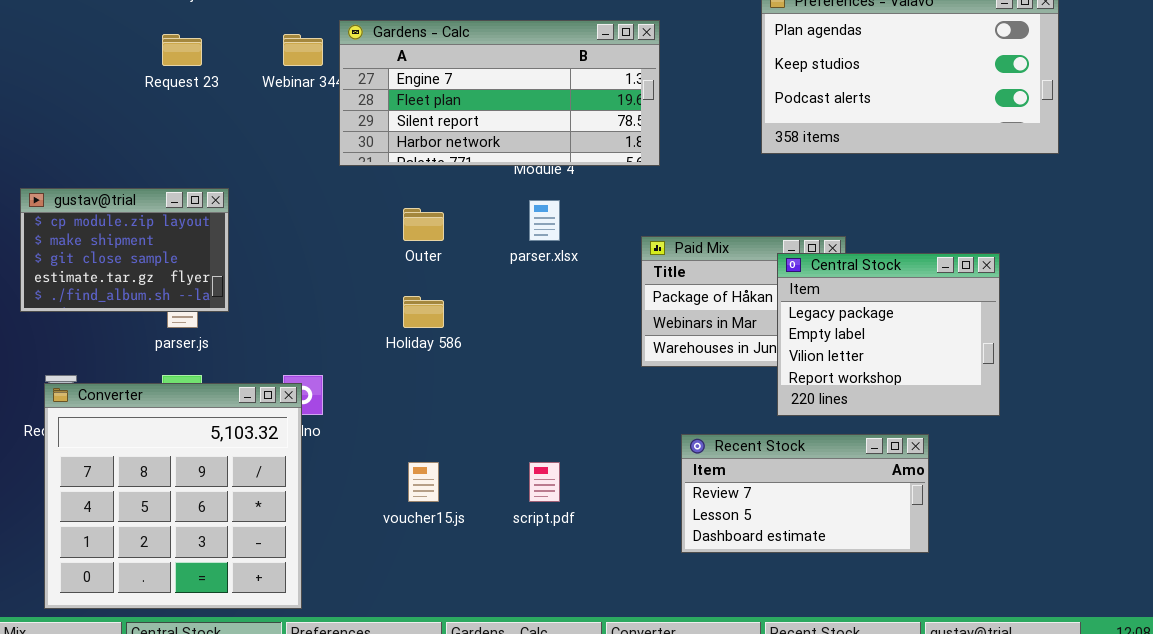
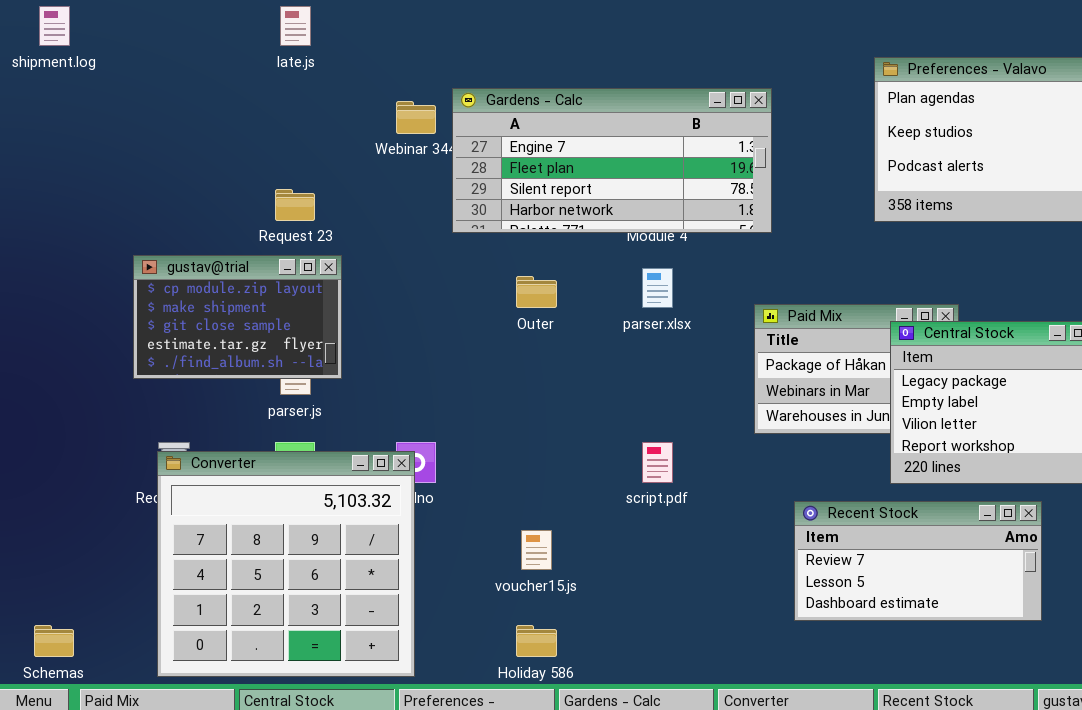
Request 23: [162,34,202,66] -> [275,189,315,221], moved
Holiday 586: [403,296,444,328] -> [516,625,557,657], moved
script.pdf: [529,462,560,502] -> [642,442,673,483], moved

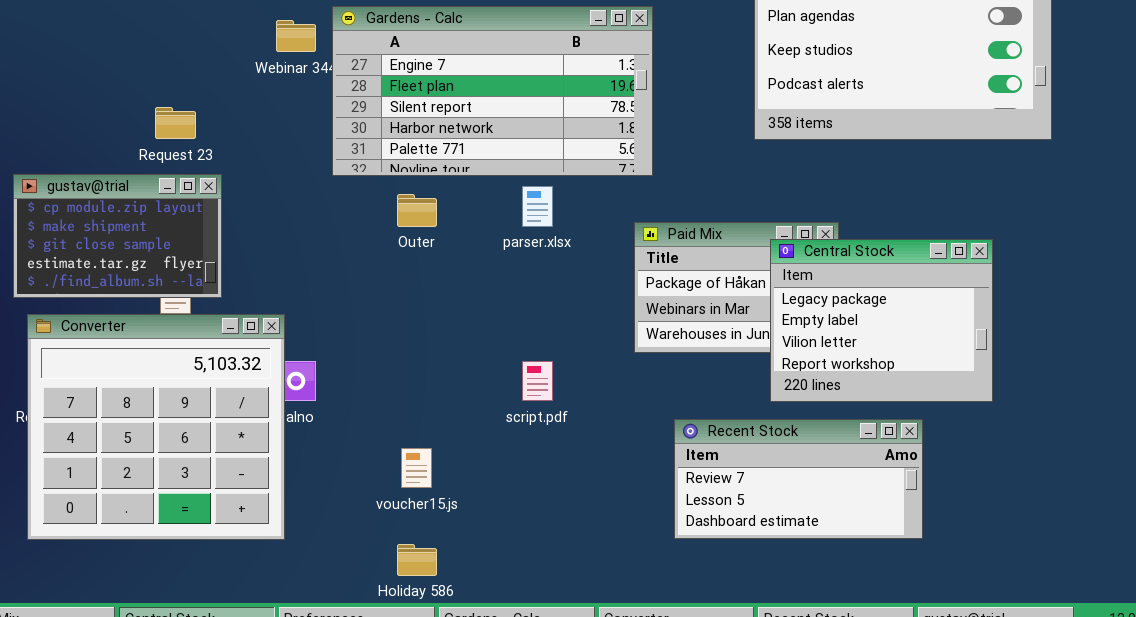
Gardens - Calc: [452,88,772,233] -> [332,6,653,176], resized
Converter: [157,451,415,677] -> [27,314,285,540], moved

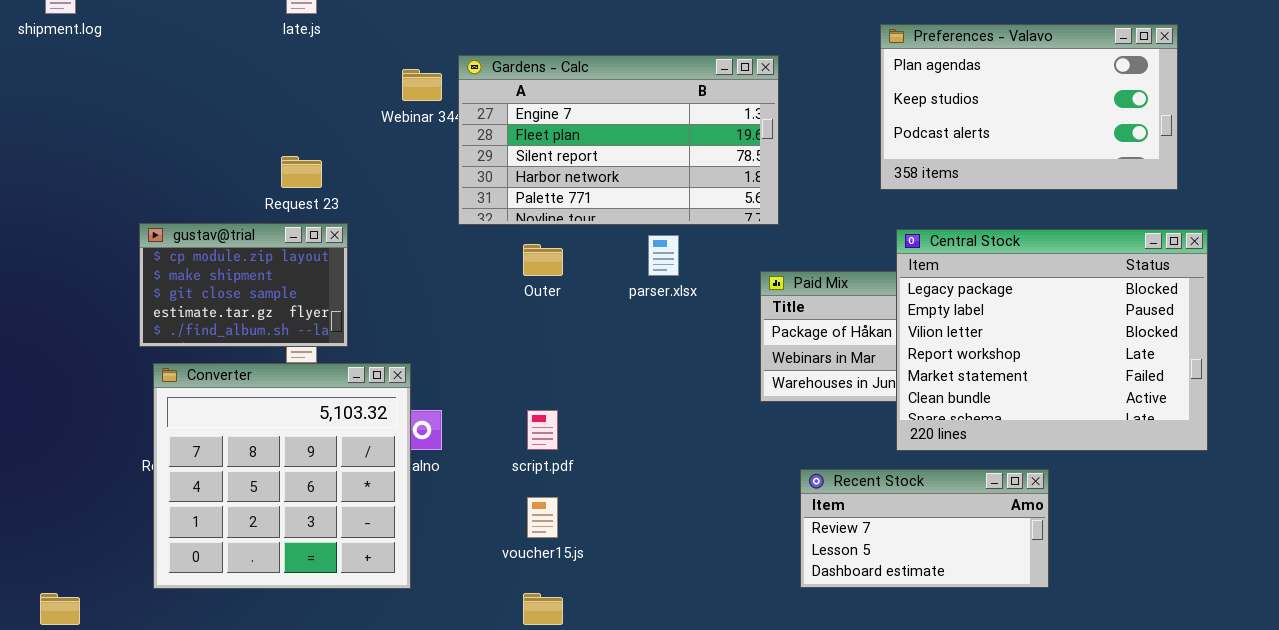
Central Stock: [770,239,993,402] -> [896,229,1208,451], resized
script.pdf: [522,361,553,401] -> [527,410,558,450], moved

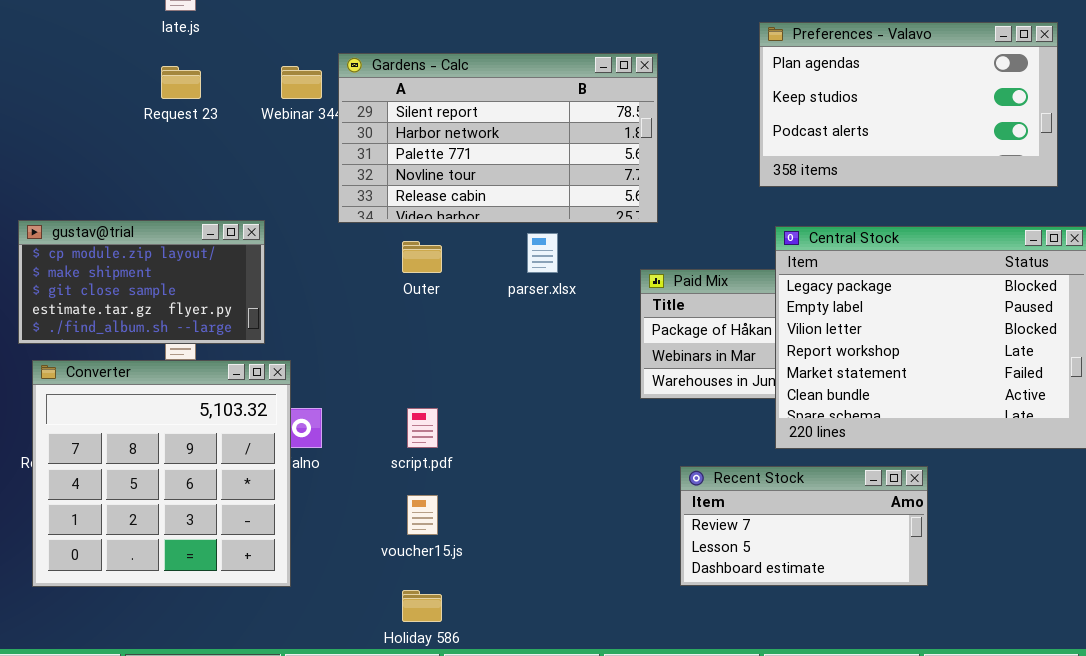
Gardens - Calc: [458,55,779,225] -> [338,53,658,223], scrolled down 2 rows
Request 23: [281,156,322,188] -> [161,66,201,99], moved
gustav@trial: [139,223,348,347] -> [18,220,265,344], resized

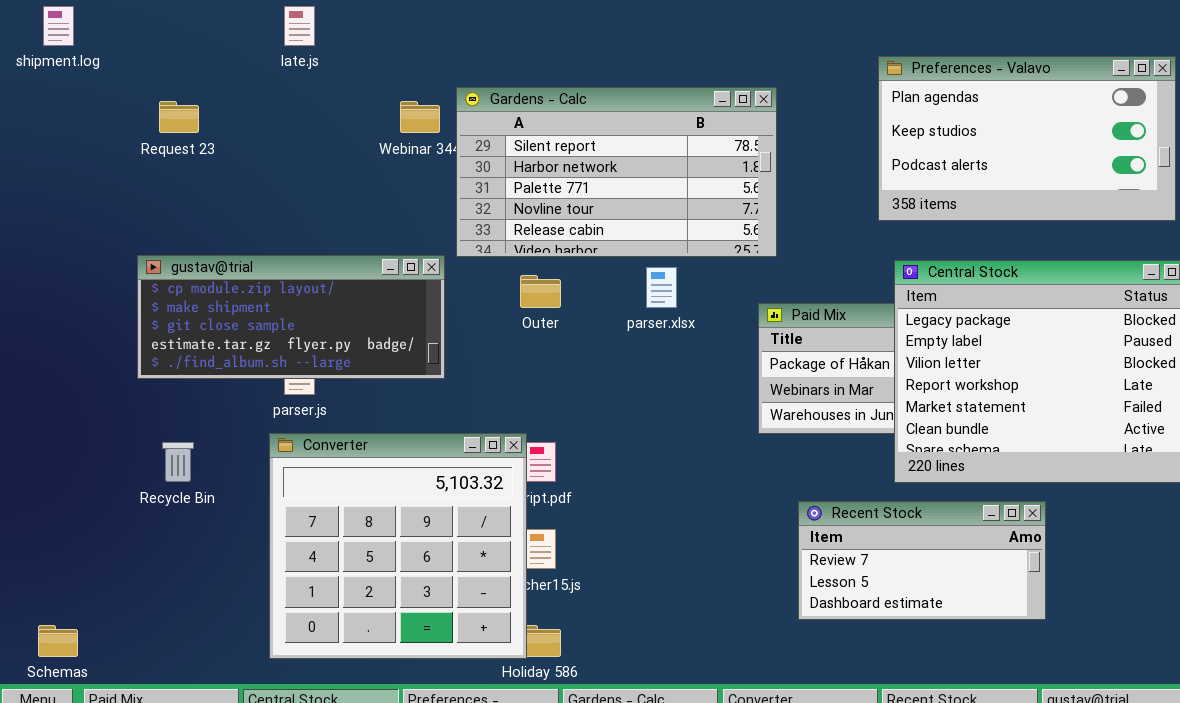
Request 23: [161,66,201,99] -> [159,101,199,133], moved
gustav@trial: [18,220,265,344] -> [137,255,445,379], resized
Converter: [32,360,291,587] -> [269,433,527,659], moved

